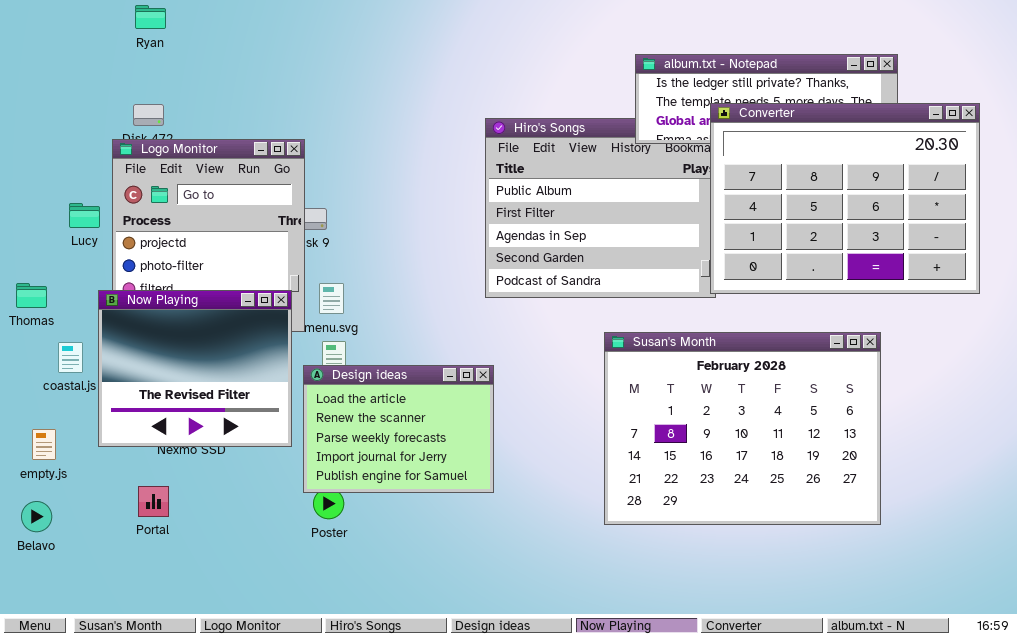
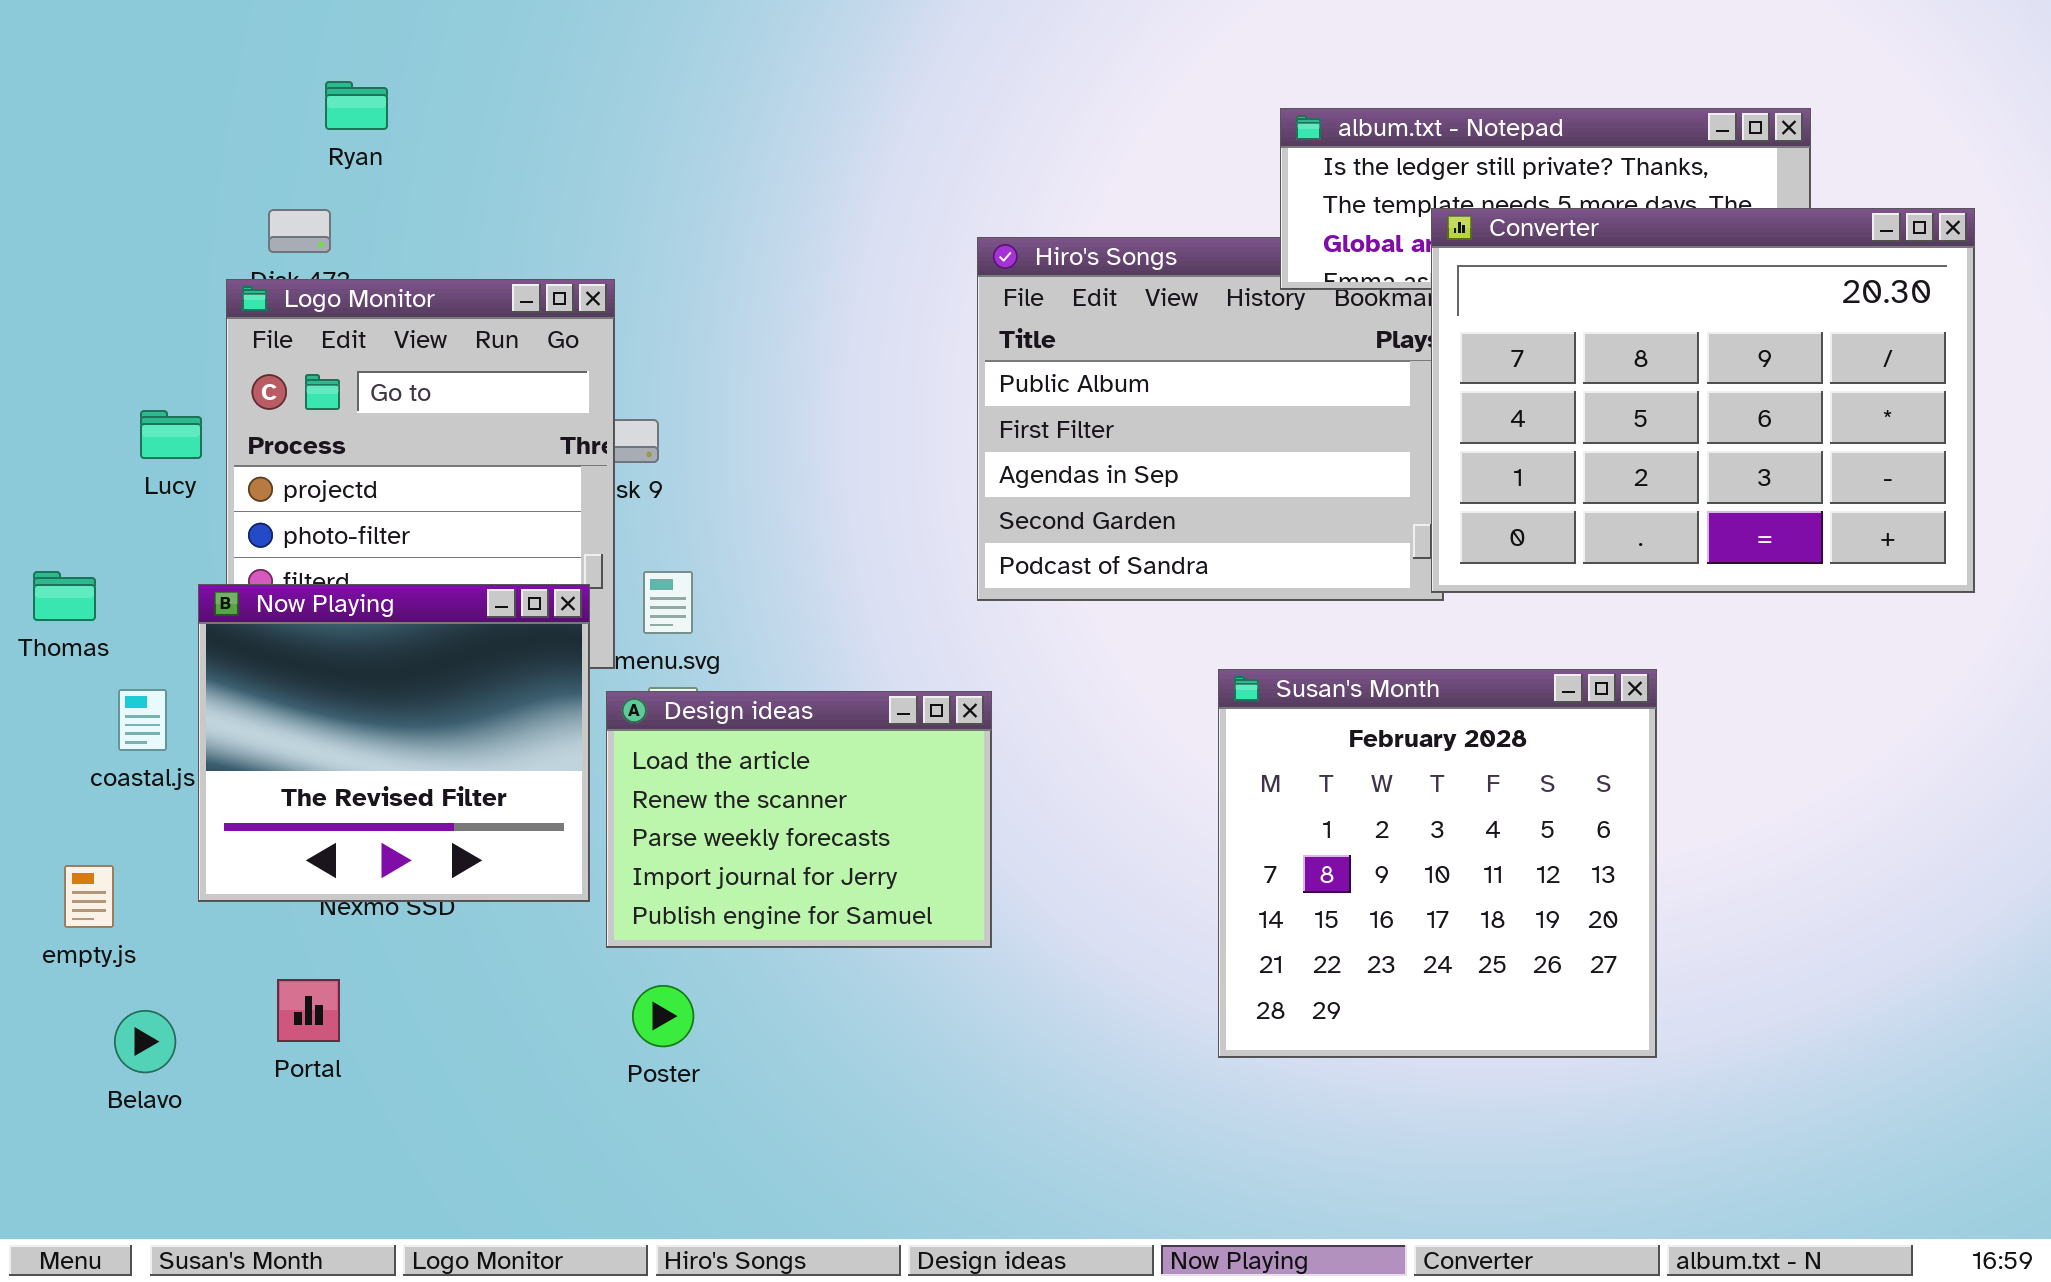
Ryan: [135,5,166,29] -> [325,81,388,130], moved
Susan's Month: [604,332,881,525] -> [1218,669,1657,1058], resized
Design ideas: [303,365,494,493] -> [606,691,992,948], moved
Belavo: [21,501,52,532] -> [114,1010,176,1073], moved

